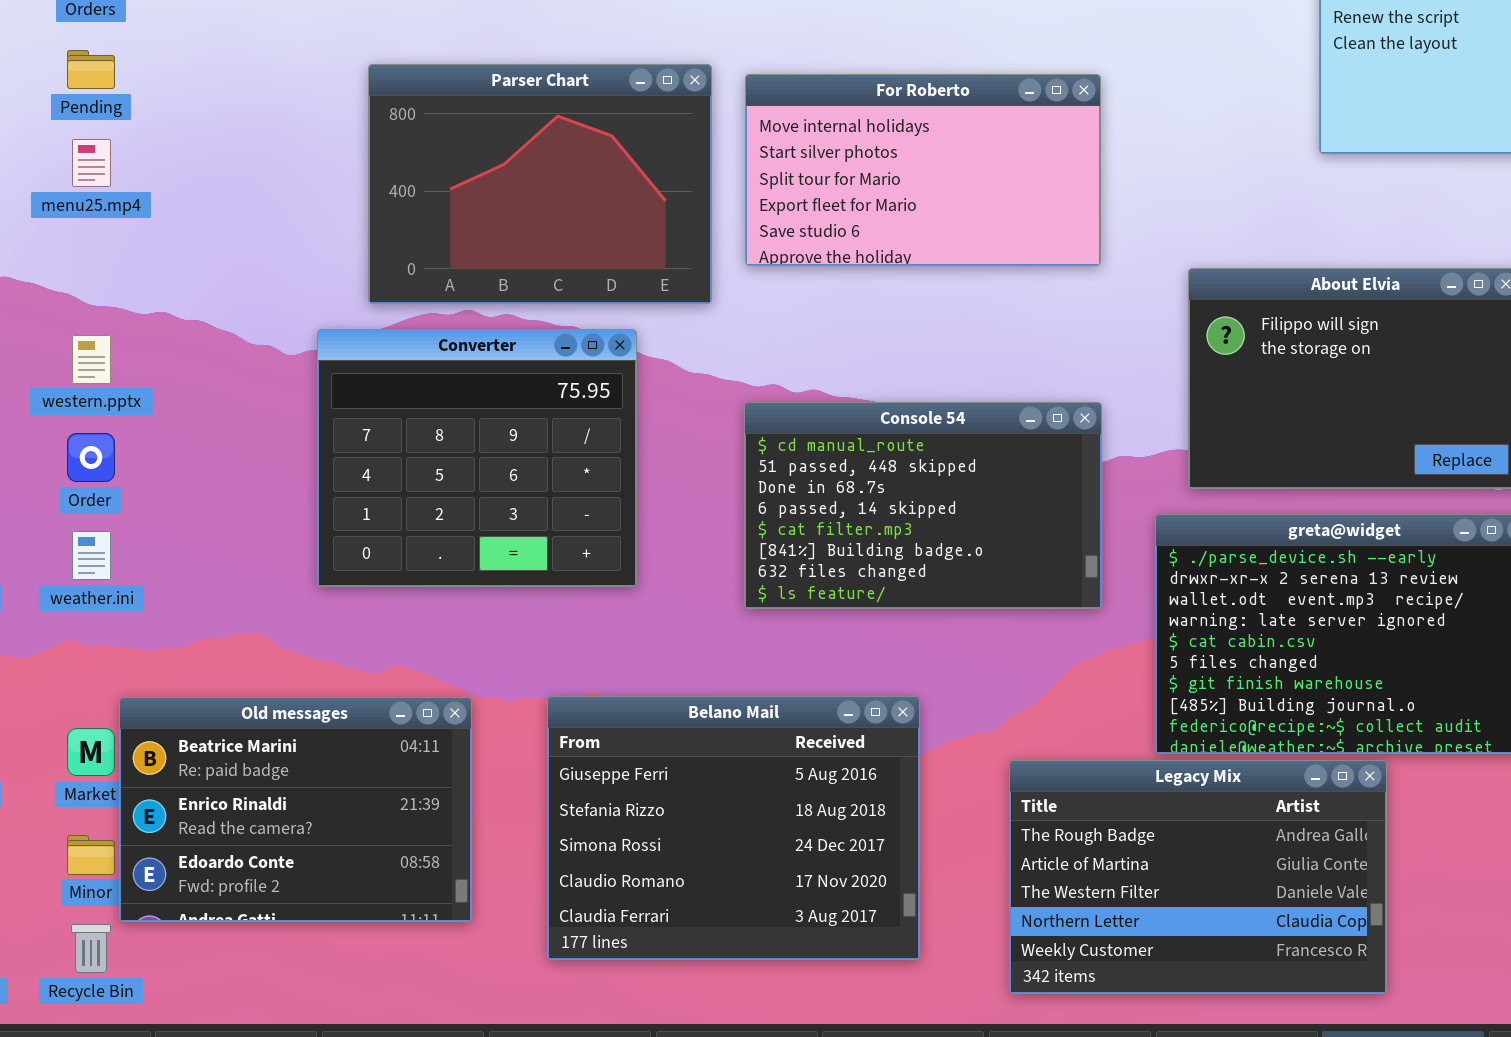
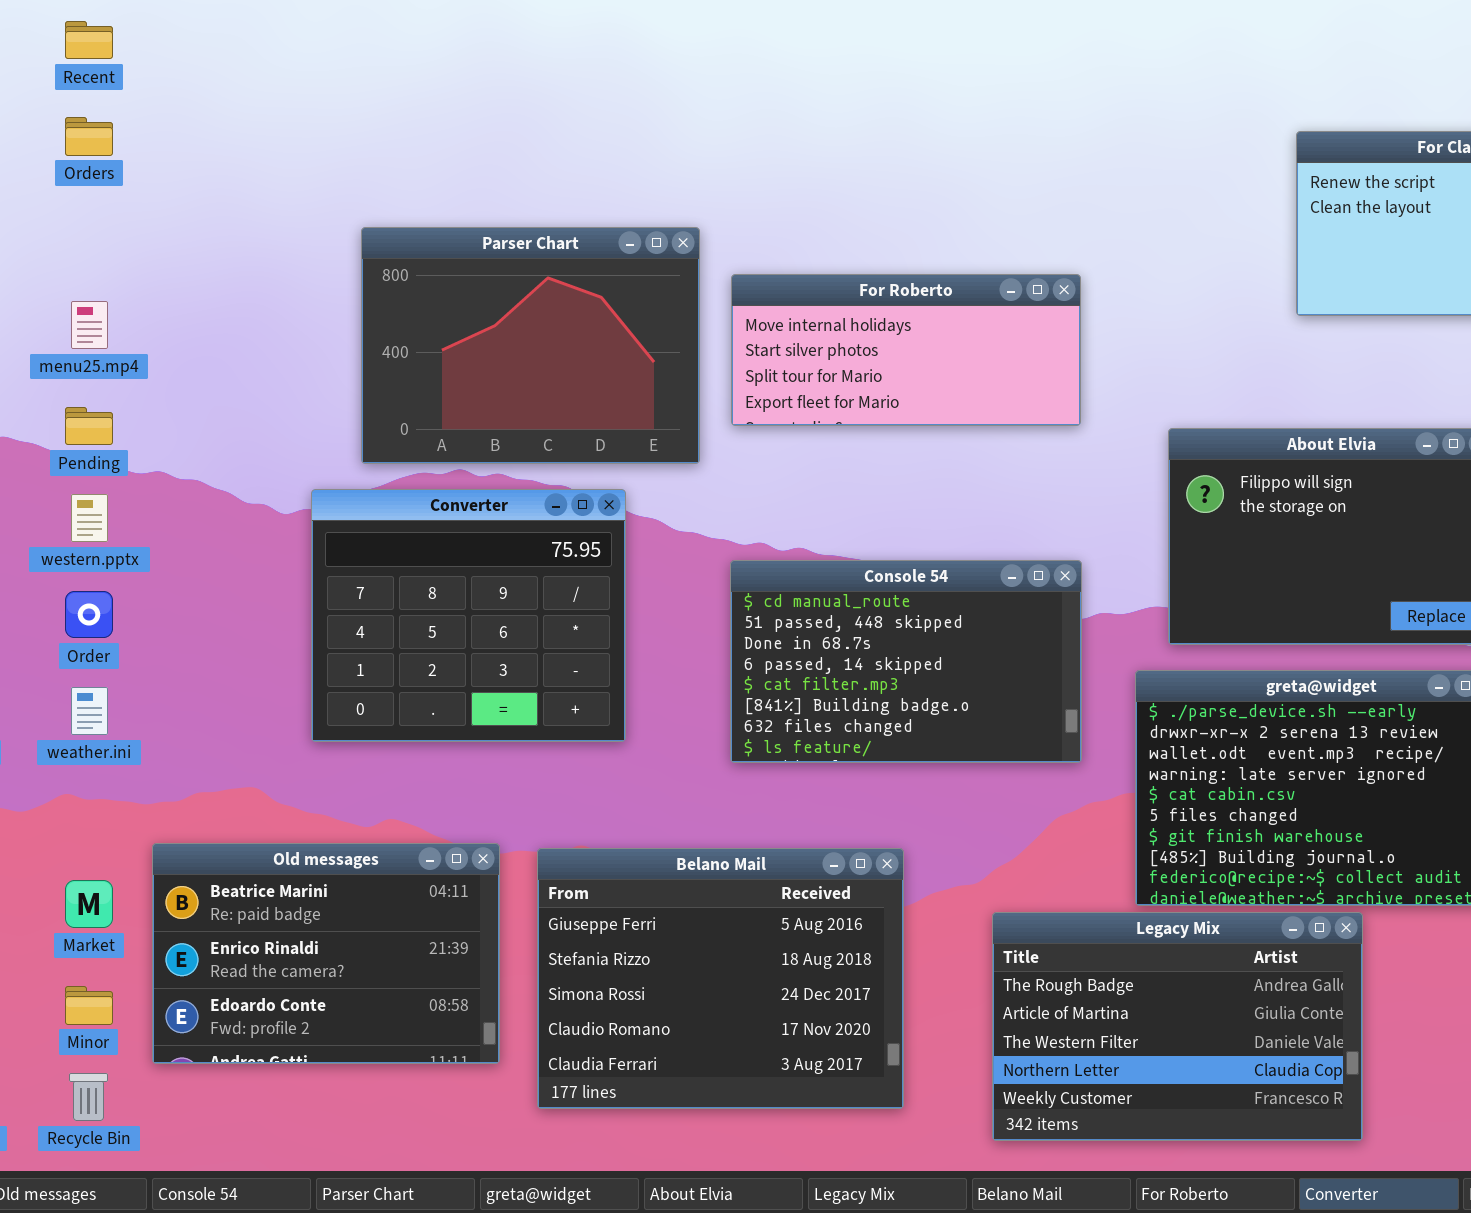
Pending: [67,50,115,89] -> [65,407,113,445], moved
For Roberto: [745,74,1101,266] -> [731,274,1081,426], resized
Old messages: [119,697,472,922] -> [152,843,500,1064], moved

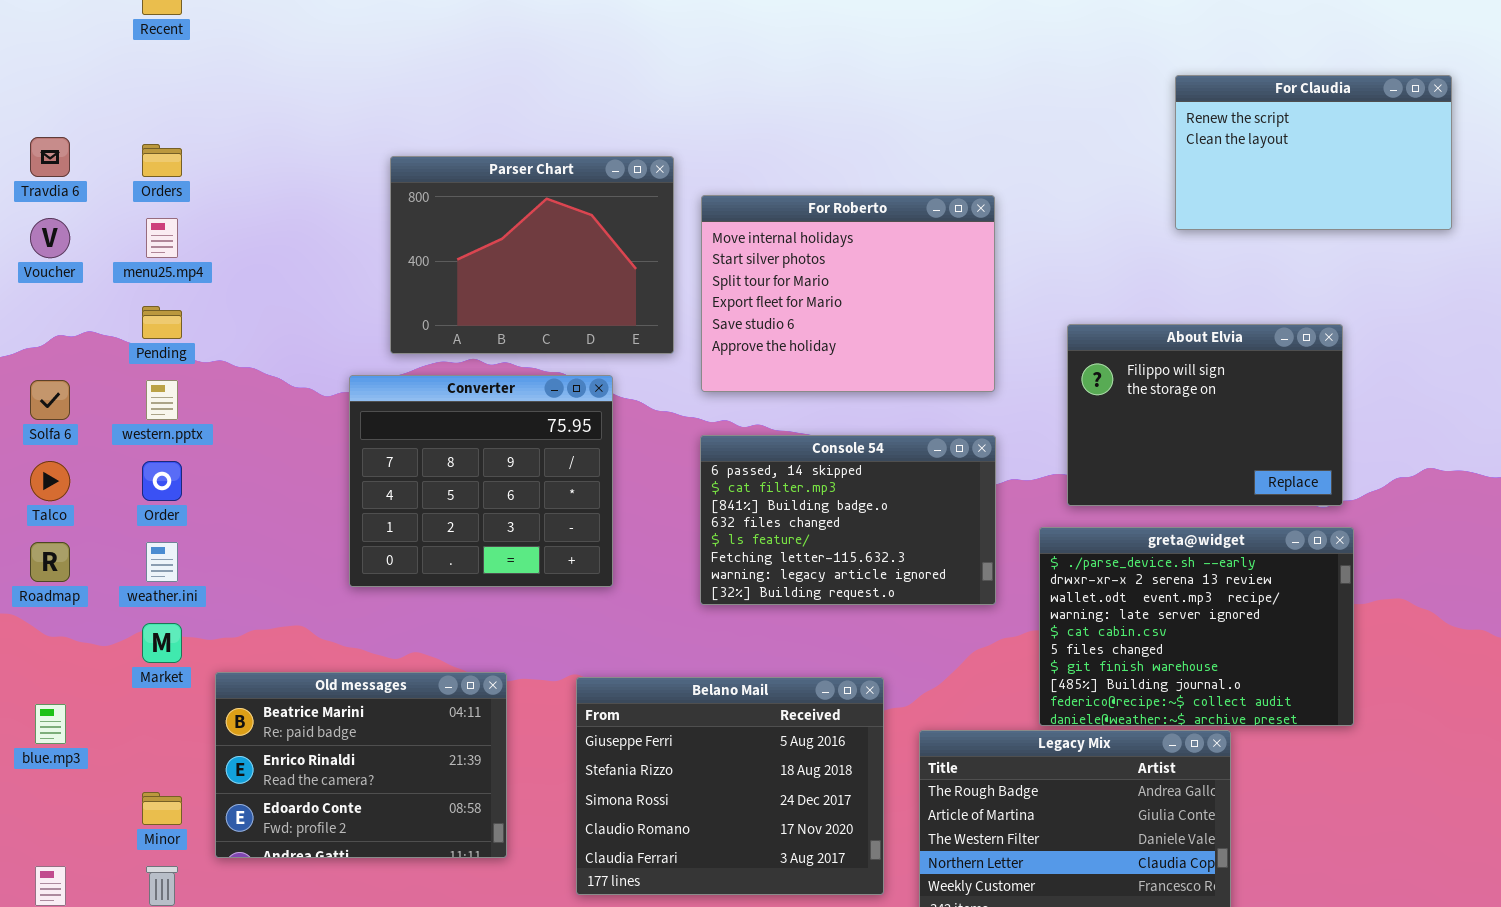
Orders: [65,117,113,156] -> [142,144,182,177], moved
For Roberto: [731,274,1081,426] -> [701,195,995,392], resized
Console 54: [730,560,1082,763] -> [700,435,996,605], scrolled down 3 rows
Belano Mail: [537,848,904,1109] -> [576,677,884,895], moved
Market: [65,880,113,928] -> [142,623,182,663], moved

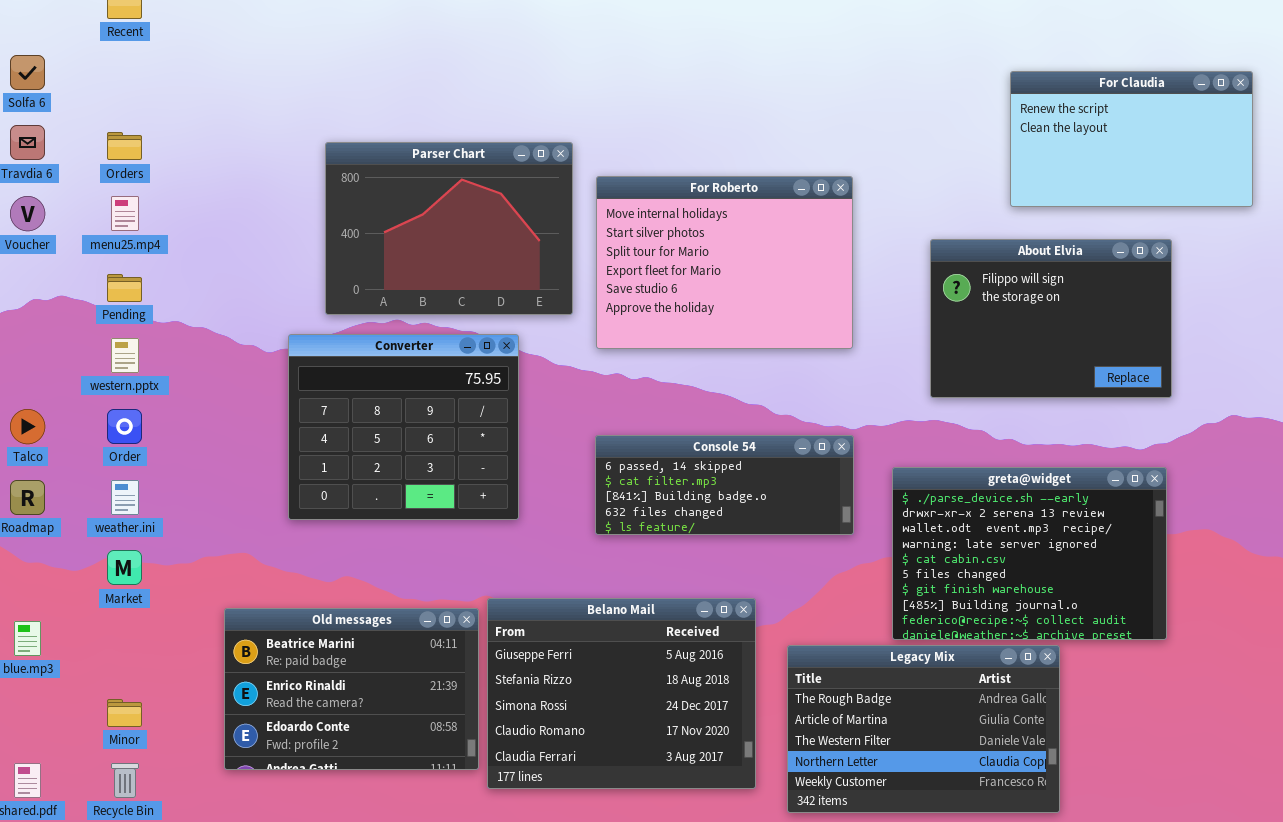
About Elvia: [1067,324,1343,506] -> [930,239,1172,398], moved
Solfa 6: [30,380,70,420] -> [10,55,45,90], moved
Console 54: [700,435,996,605] -> [595,435,854,535], resized
Old messages: [215,672,507,858] -> [224,608,479,770], moved

